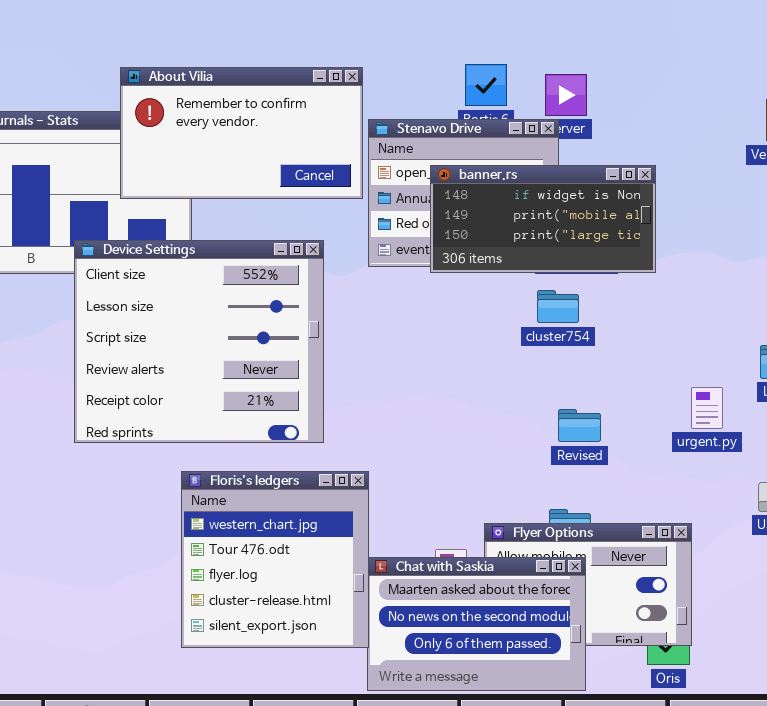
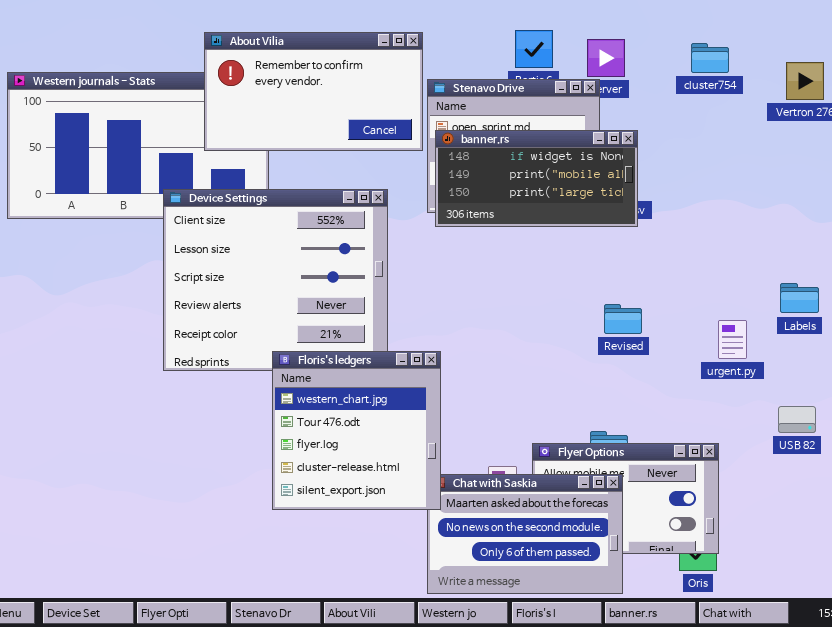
banner.rs: [430,165,656,273] -> [435,130,638,227], moved
cluster754: [537,290,579,323] -> [691,43,729,73], moved
Revised: [558,409,601,442] -> [604,304,642,334], moved
Floris's ledgers: [181,471,369,648] -> [272,351,441,510], moved

